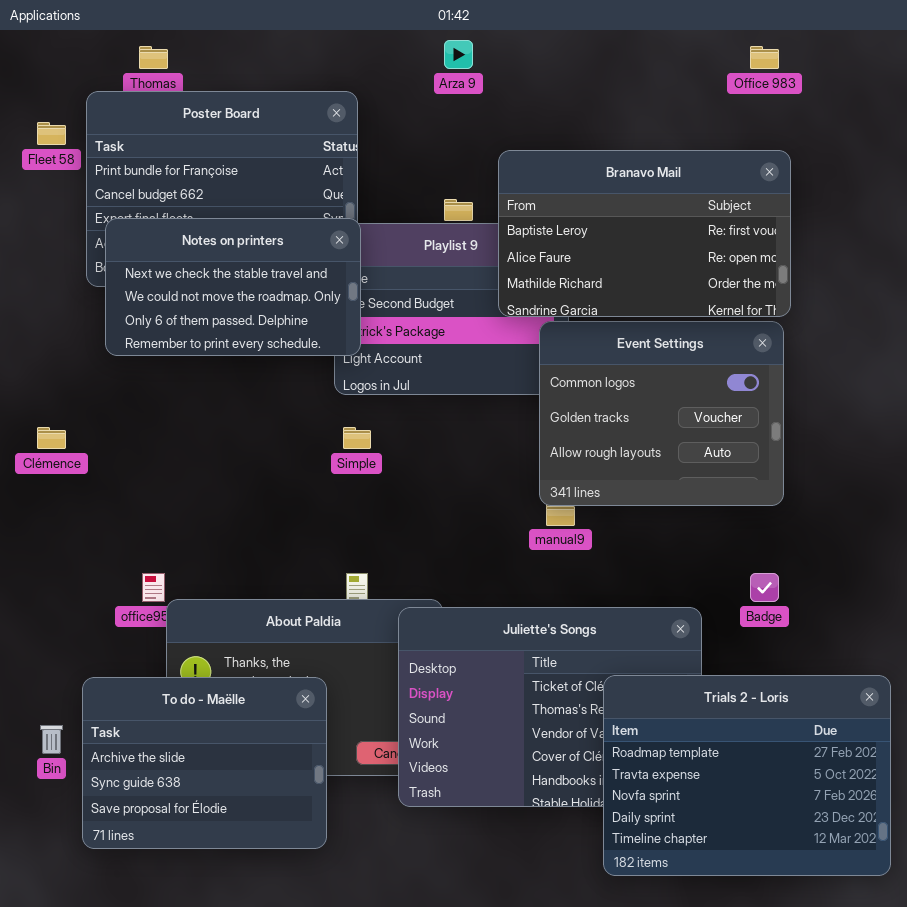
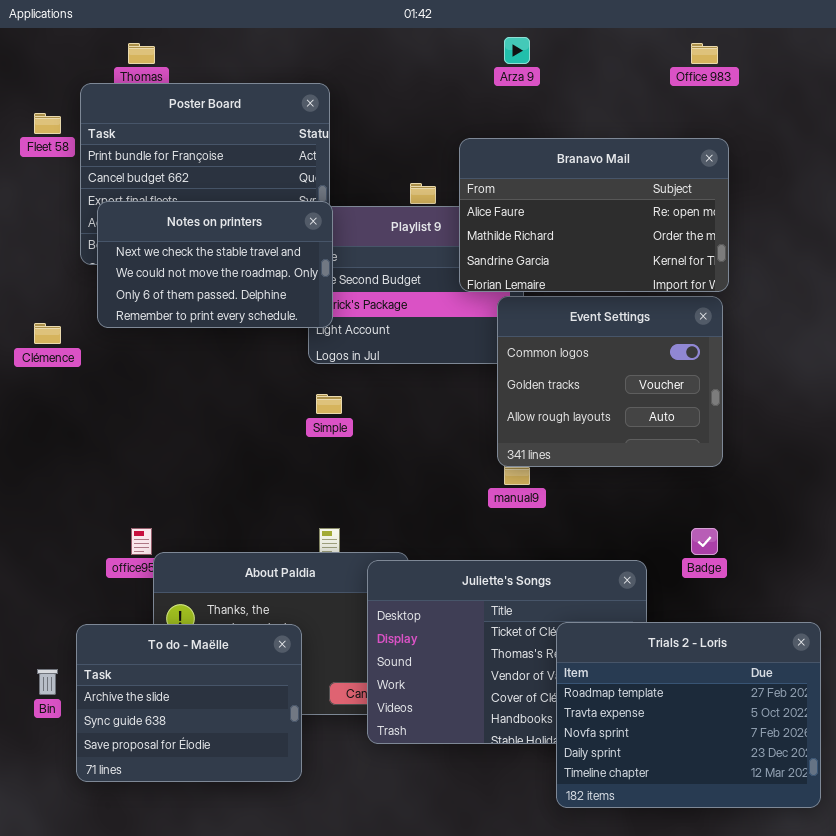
Arza 9: [444,40,473,69] -> [504,37,530,64], moved
Branavo Mail: [498,150,791,317] -> [459,138,729,292], scrolled down 1 row
Clémence: [37,427,66,449] -> [34,323,61,344], moved

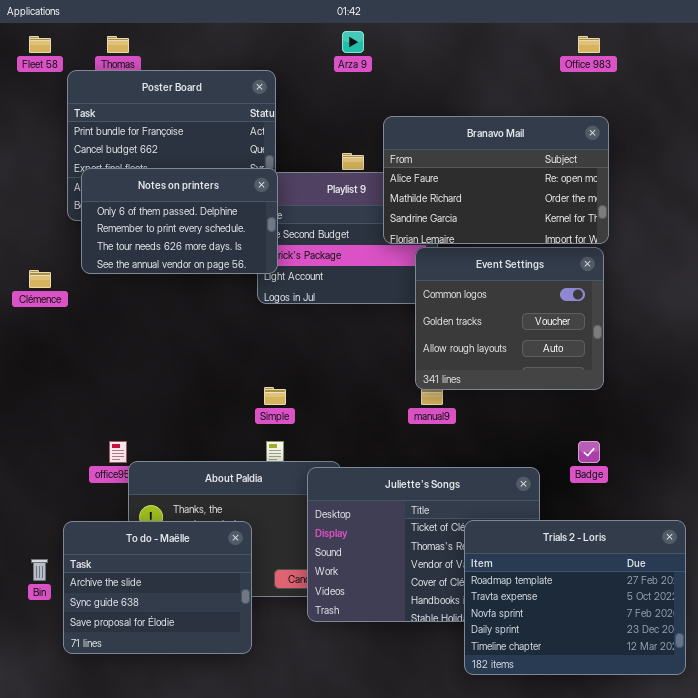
Arza 9: [504,37,530,64] -> [342,31,364,53], moved
Fleet 58: [34,113,61,134] -> [29,36,51,53], moved
Notes on printers: [97,201,333,328] -> [81,168,278,274], scrolled down 2 rows
Simple: [316,394,342,414] -> [264,387,286,405], moved

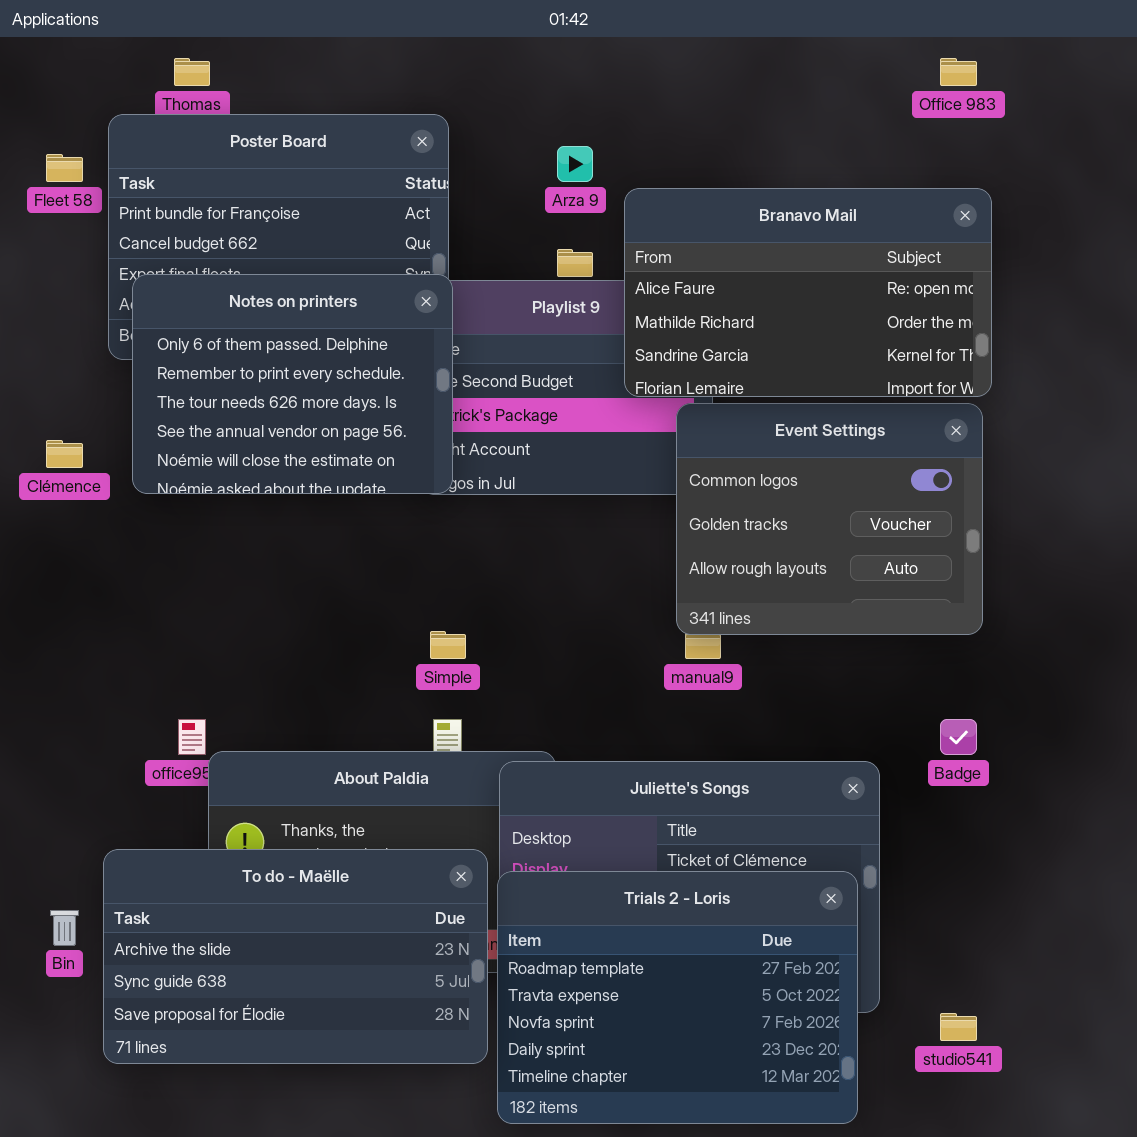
Arza 9: [342,31,364,53] -> [557,146,593,182], moved
Fleet 58: [29,36,51,53] -> [46,154,83,182], moved
Notes on printers: [81,168,278,274] -> [132,274,453,494], resized
Trials 2 - Loris: [464,520,686,675] -> [497,871,858,1124], moved
To do - Maëlle: [63,521,252,654] -> [103,849,488,1064], resized

